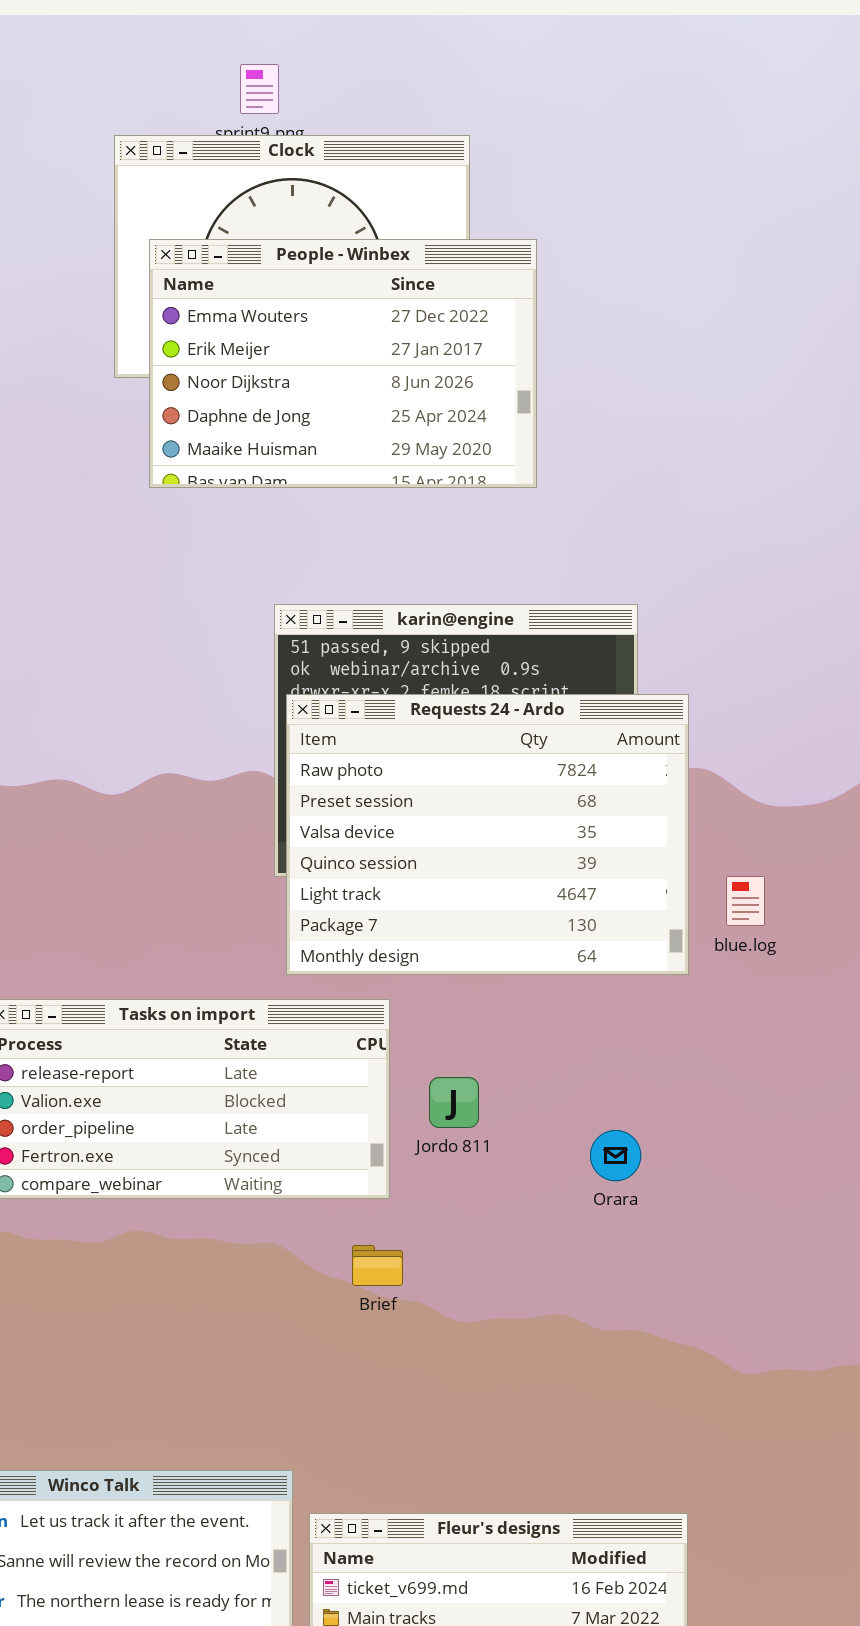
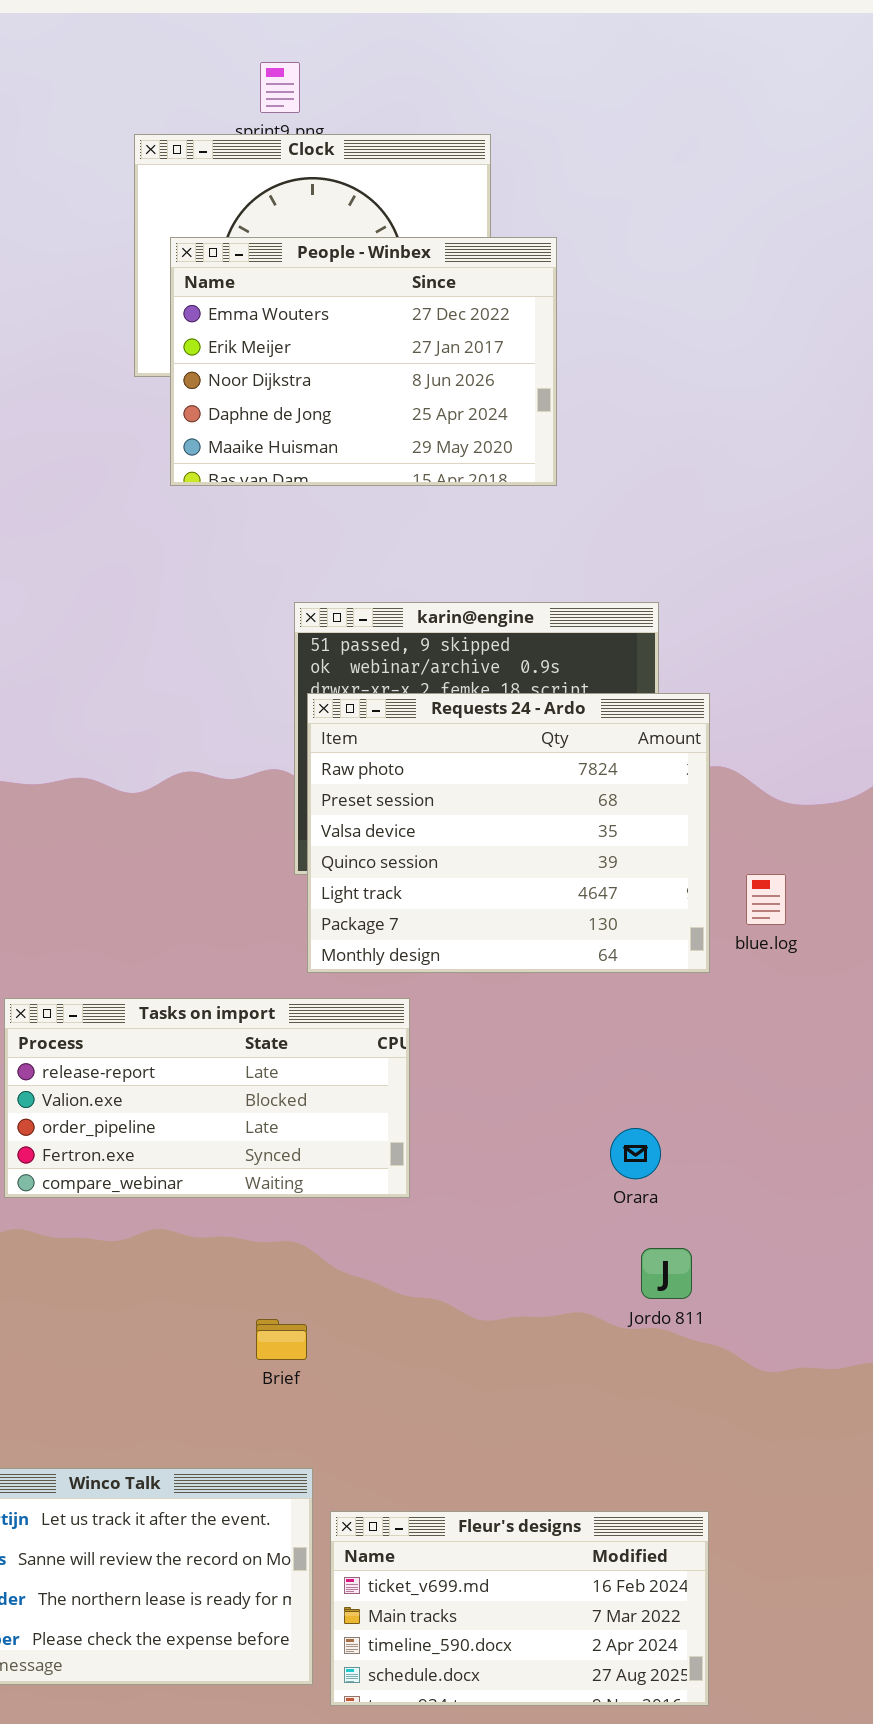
Jordo 811: [429,1077,479,1128] -> [641,1248,692,1299], moved
Brief: [352,1245,403,1286] -> [256,1319,307,1360], moved

